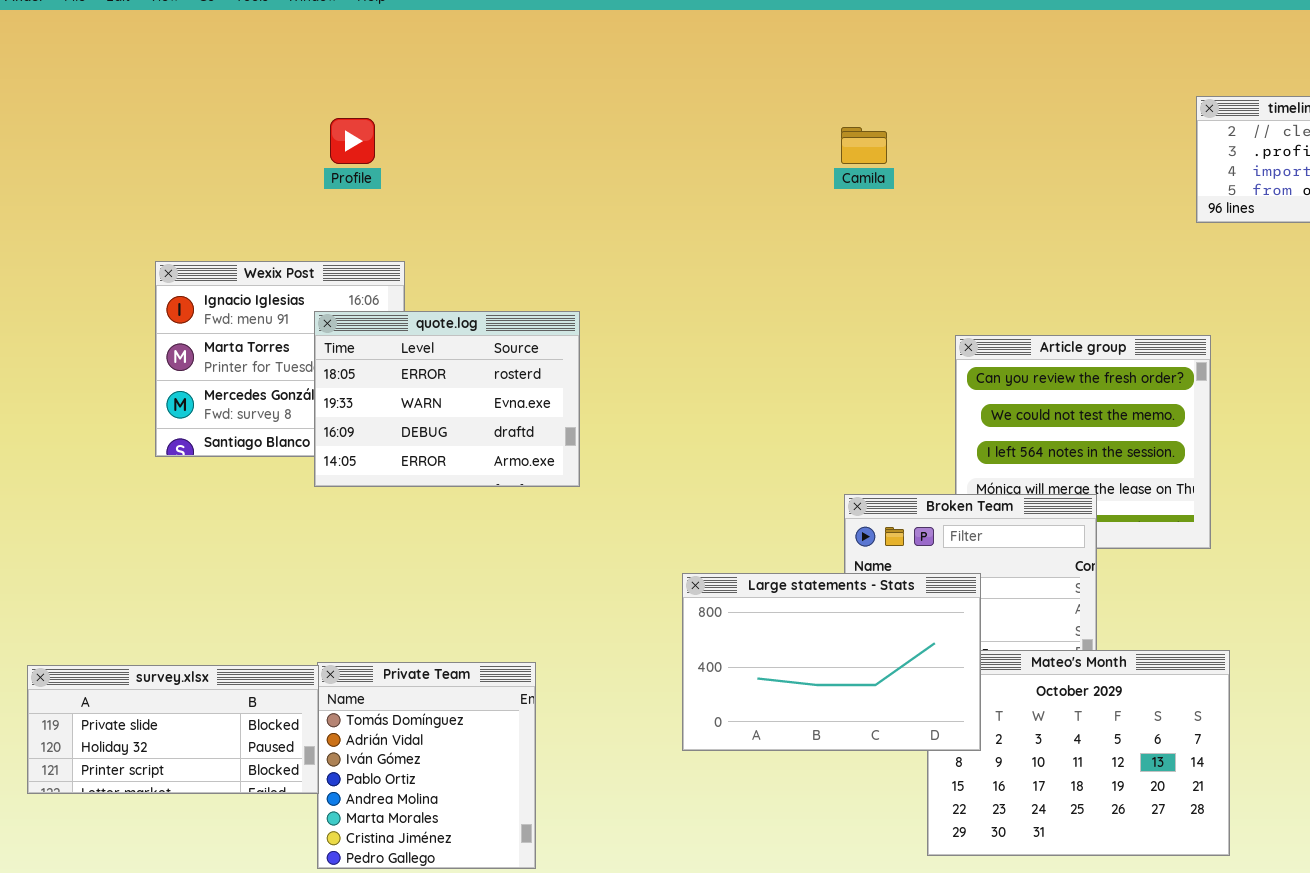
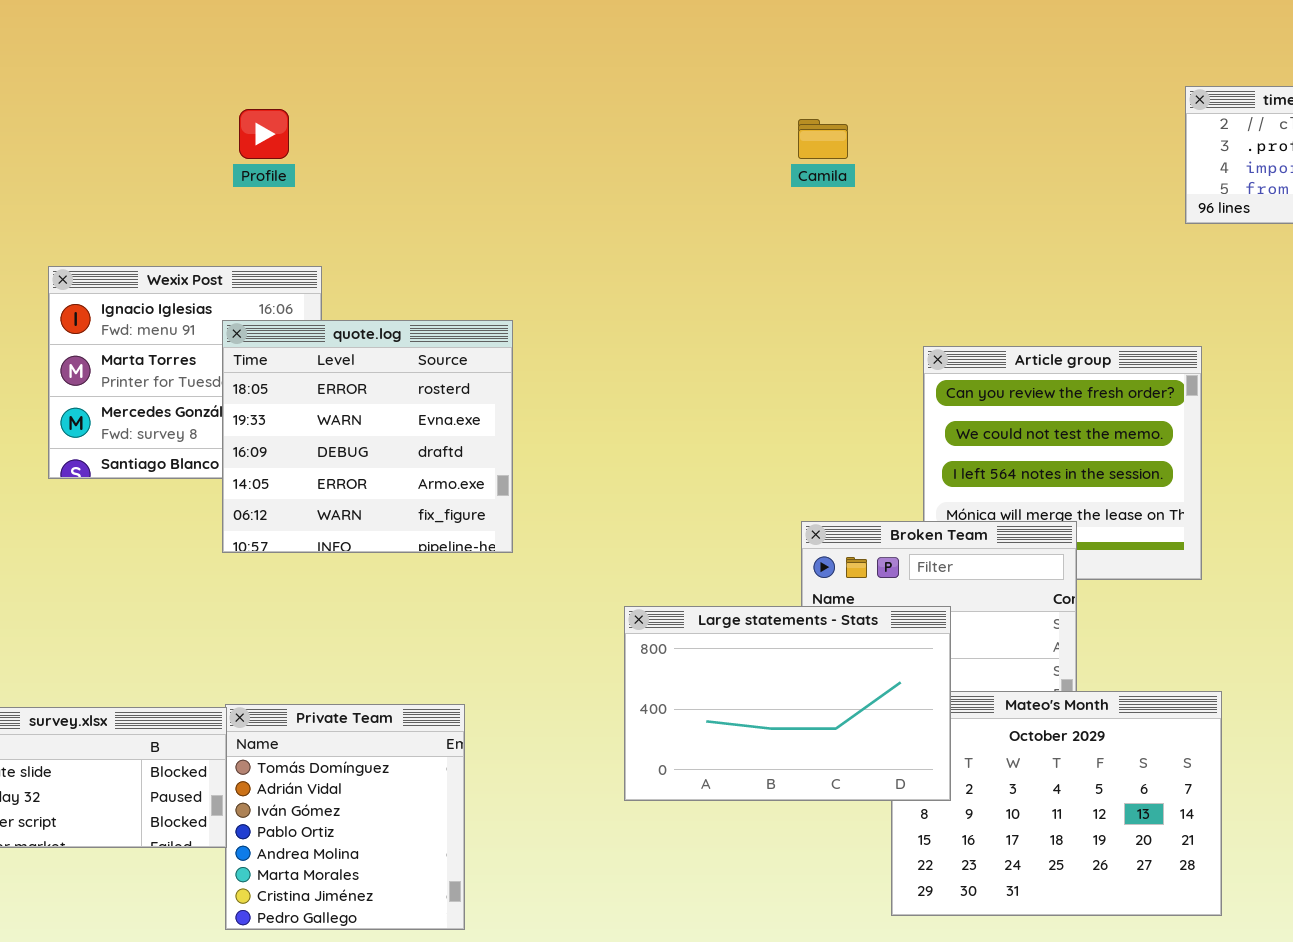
quote.log: [314,311,580,487] -> [222,320,513,553], resized

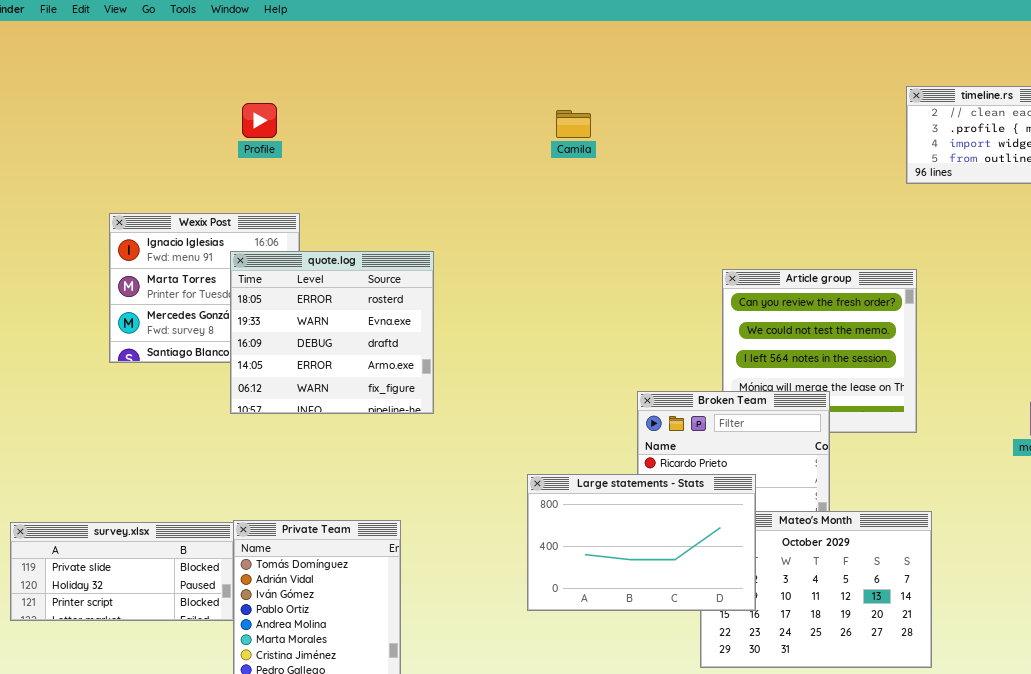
Camila: [798,119,848,159] -> [556,110,591,138], moved
Large statements - Stats: [624,606,951,801] -> [527,474,756,611], moved

